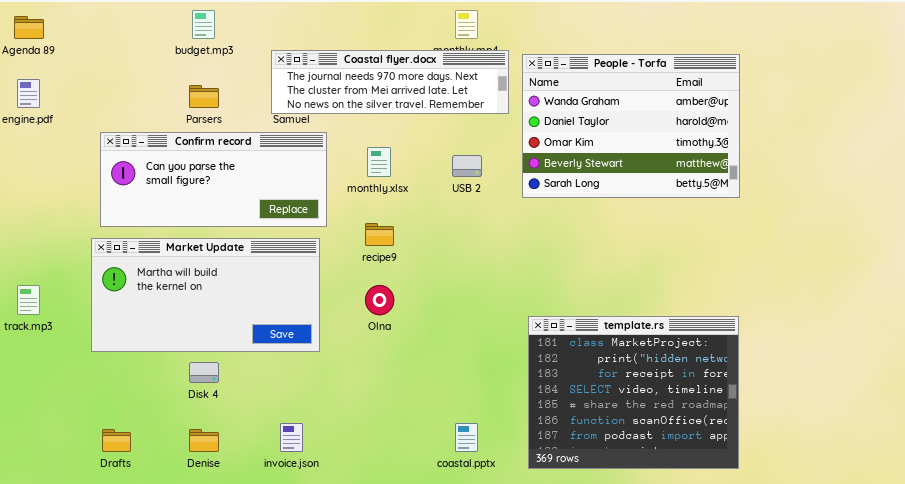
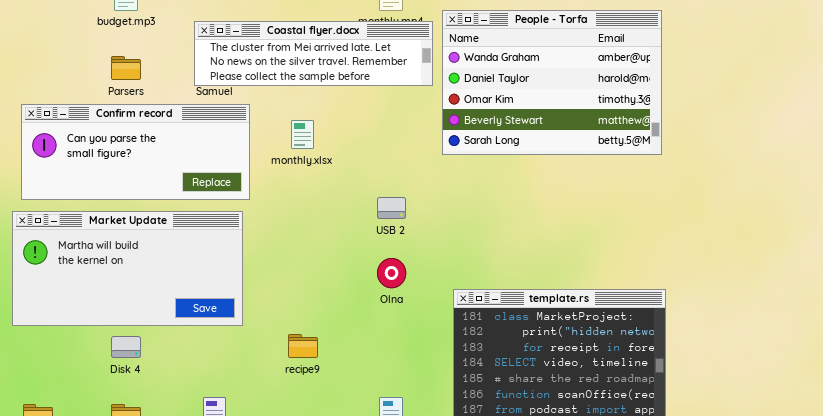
Coastal flyer.docx: [271,50,509,114] -> [194,21,433,86], scrolled down 1 row
People - Torfa: [522,54,740,198] -> [442,10,662,155], moved
USB 2: [452,155,482,177] -> [377,197,406,219], moved
recipe9: [365,223,394,246] -> [288,334,318,358], moved
Olna: [365,285,394,315] -> [377,258,406,288], moved

